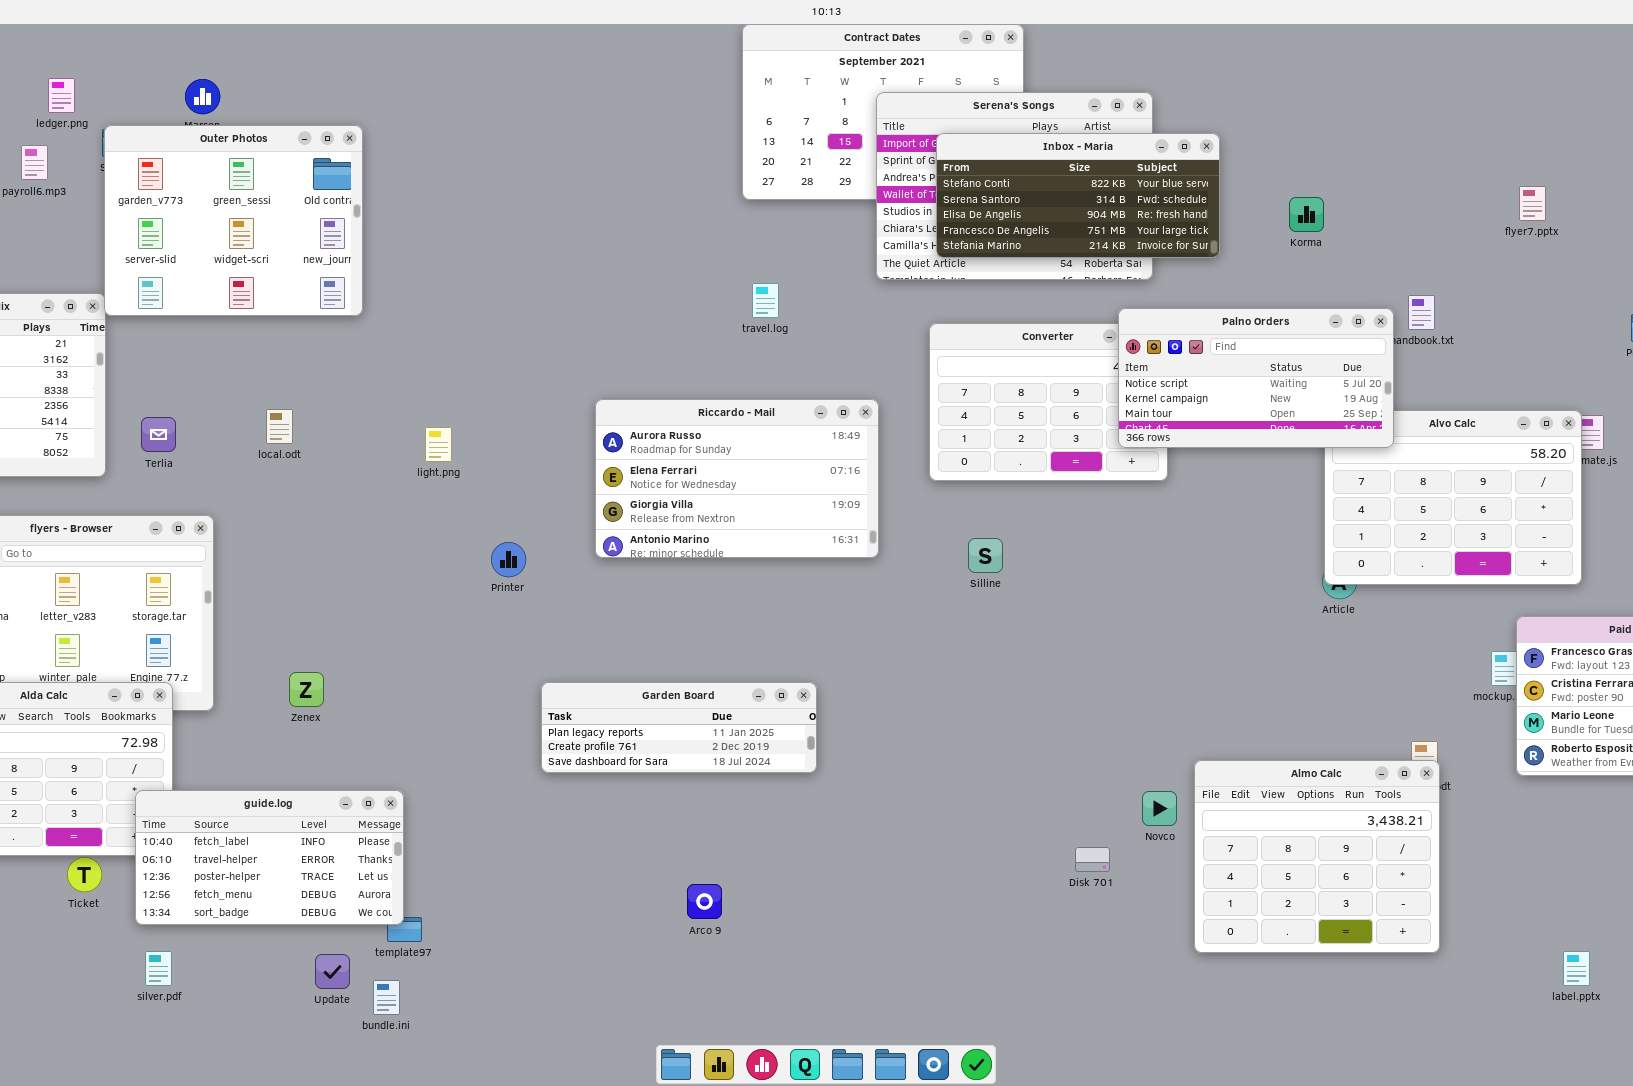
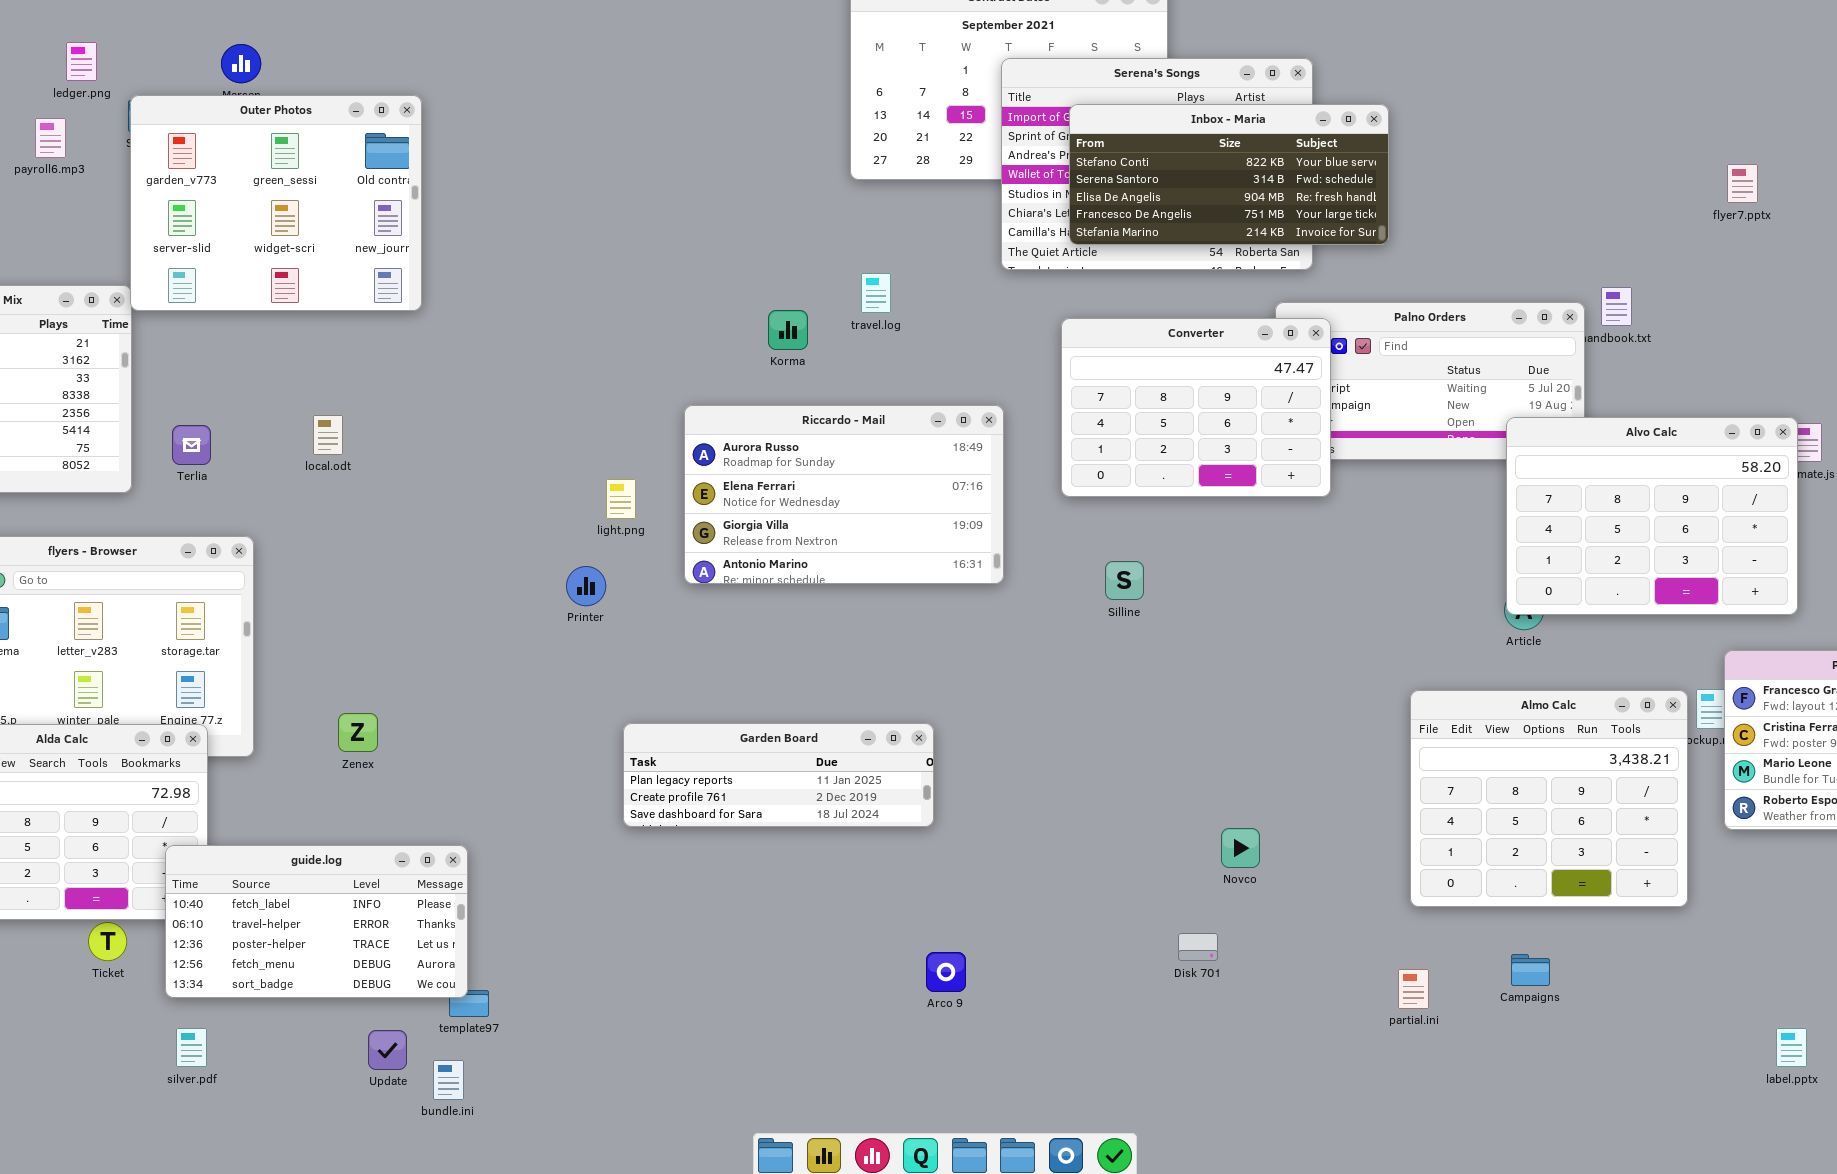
Korma: [1289,197,1324,232] -> [768,310,808,350], moved
Converter: [929,323,1168,481] -> [1061,318,1331,497], raised
Alvo Calc: [1324,410,1582,585] -> [1506,417,1798,615], raised
light.png: [425,427,452,462] -> [606,479,636,519], moved
Almo Calc: [1194,760,1440,953] -> [1410,690,1688,907], moved
Novco: [1142,791,1177,826] -> [1221,828,1260,868], moved
Disk 701: [1075,847,1110,872] -> [1178,933,1218,961], moved
Arco 9: [687,884,722,919] -> [926,952,966,992], moved

